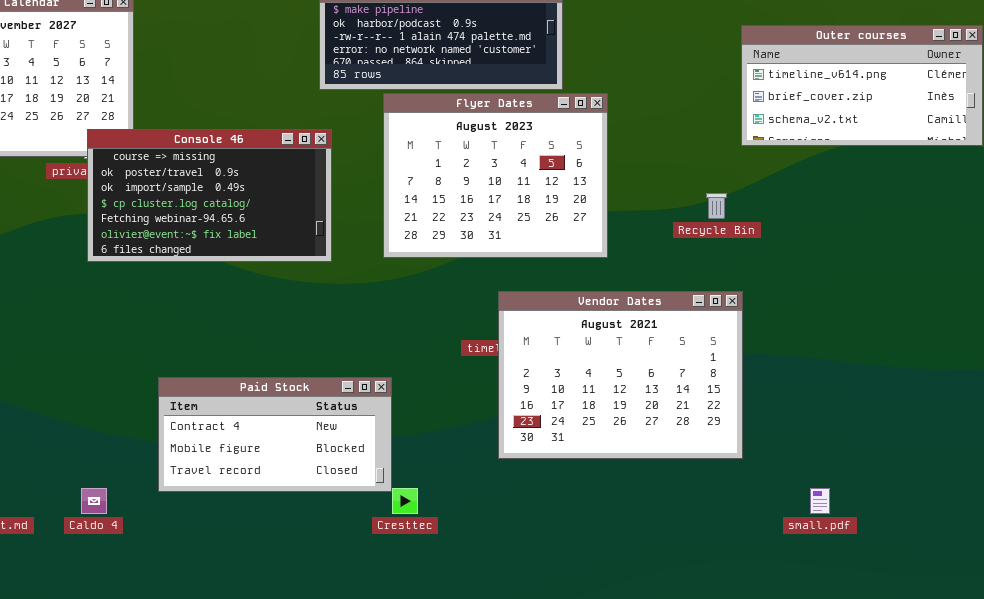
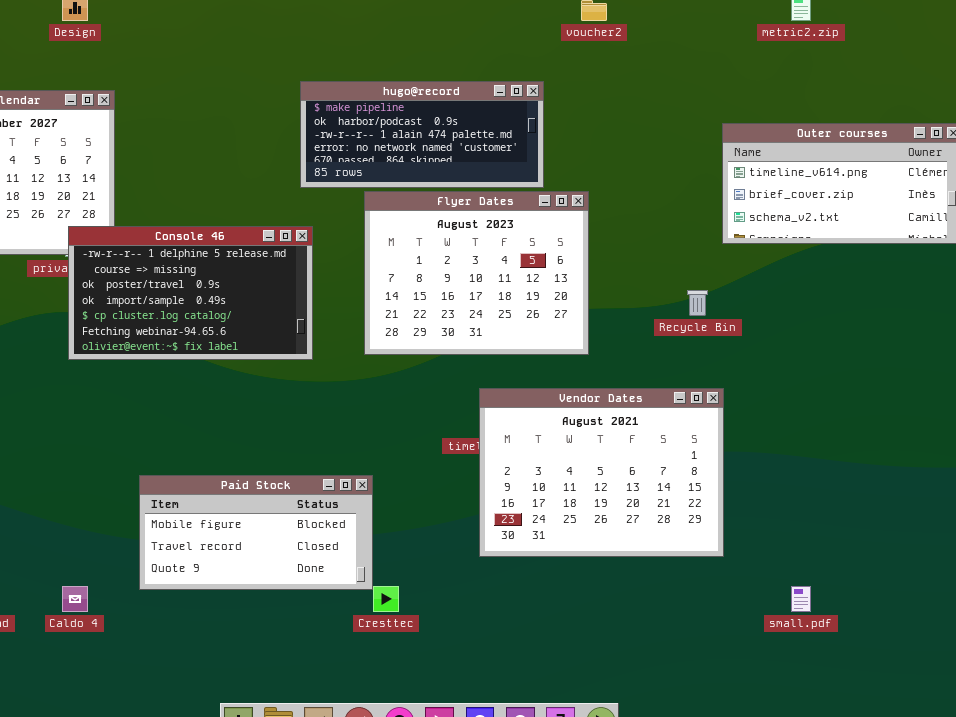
Console 46: [87,129,332,262] -> [68,226,313,360], scrolled up 1 row
Paid Stock: [158,377,392,492] -> [139,475,373,590], scrolled down 1 row

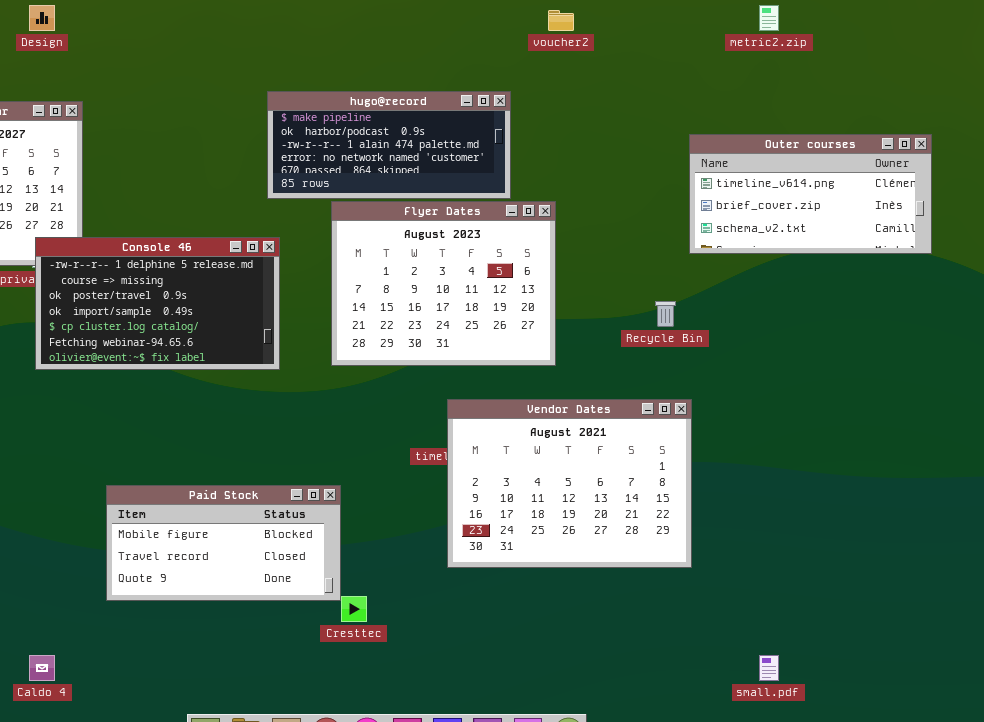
Caldo 4: [62,586,88,612] -> [29,655,55,681], moved
small.pdf: [791,586,811,612] -> [759,655,779,681], moved

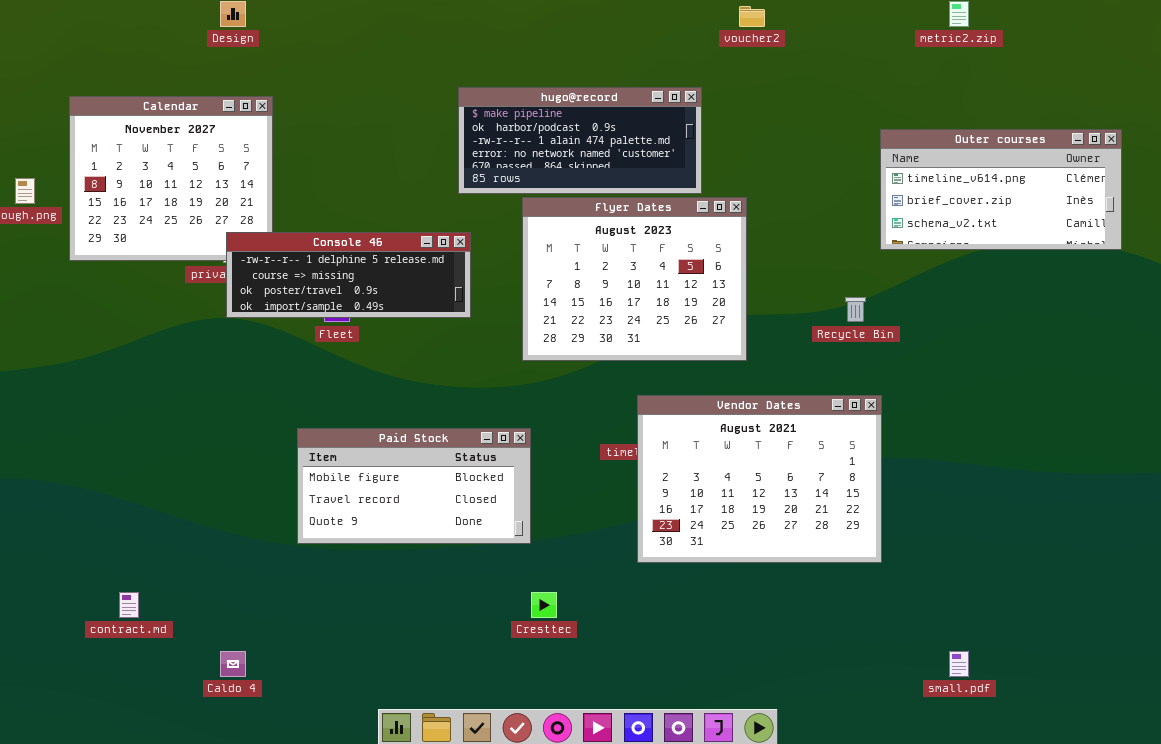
Console 46: [35,237,280,370] -> [226,232,471,318], resized
Paid Stock: [106,485,341,601] -> [297,428,531,544], moved

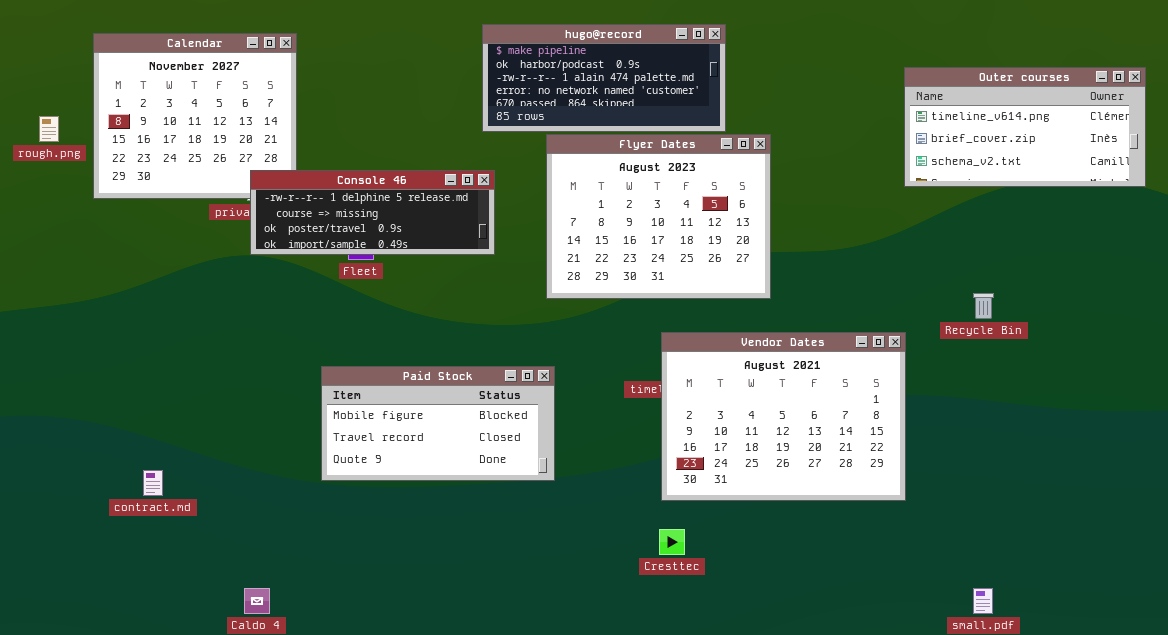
Recycle Bin: [845,297,866,322] -> [973,293,994,319], moved
contract.md: [119,592,139,618] -> [143,470,163,496], moved
Cresttec: [531,592,557,618] -> [659,529,685,555], moved

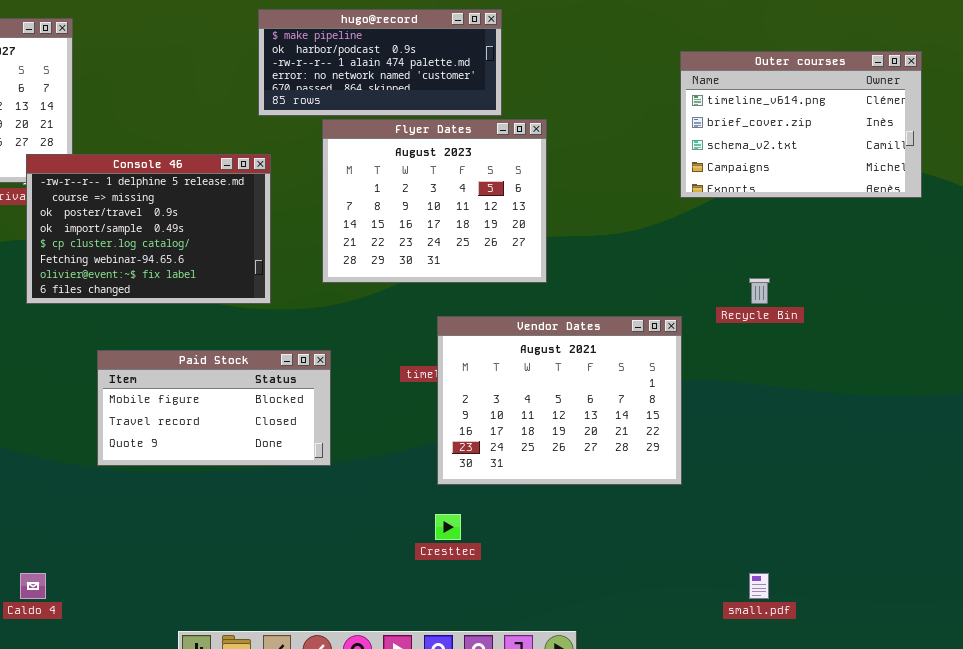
Outer courses: [904,67,1146,187] -> [680,51,922,198], resized
Console 46: [250,170,495,255] -> [26,154,271,304], resized

